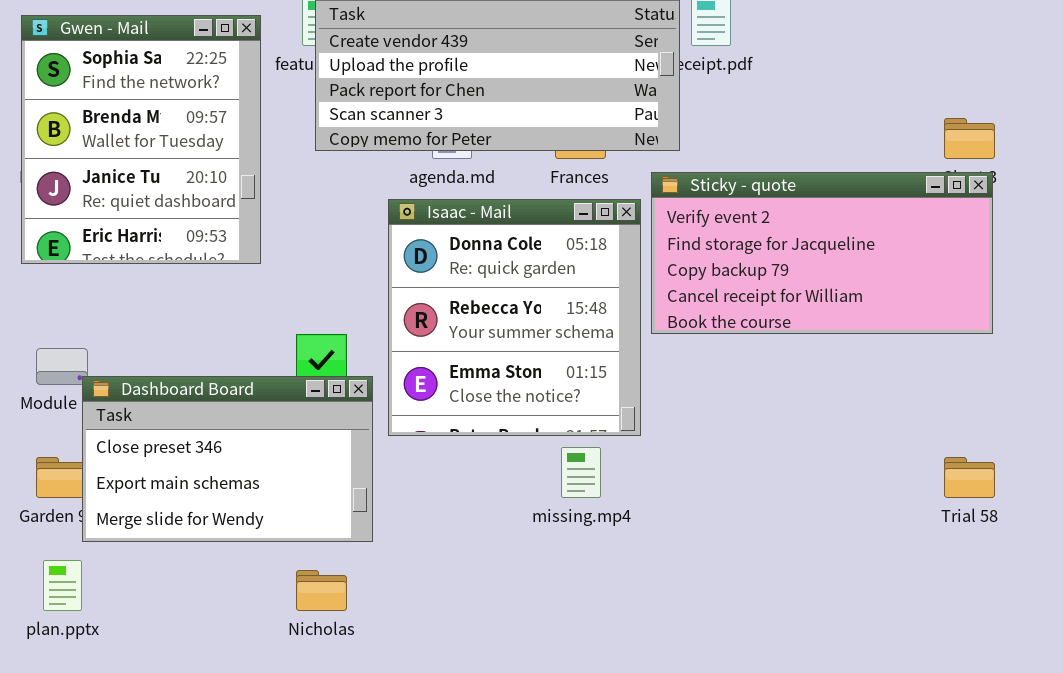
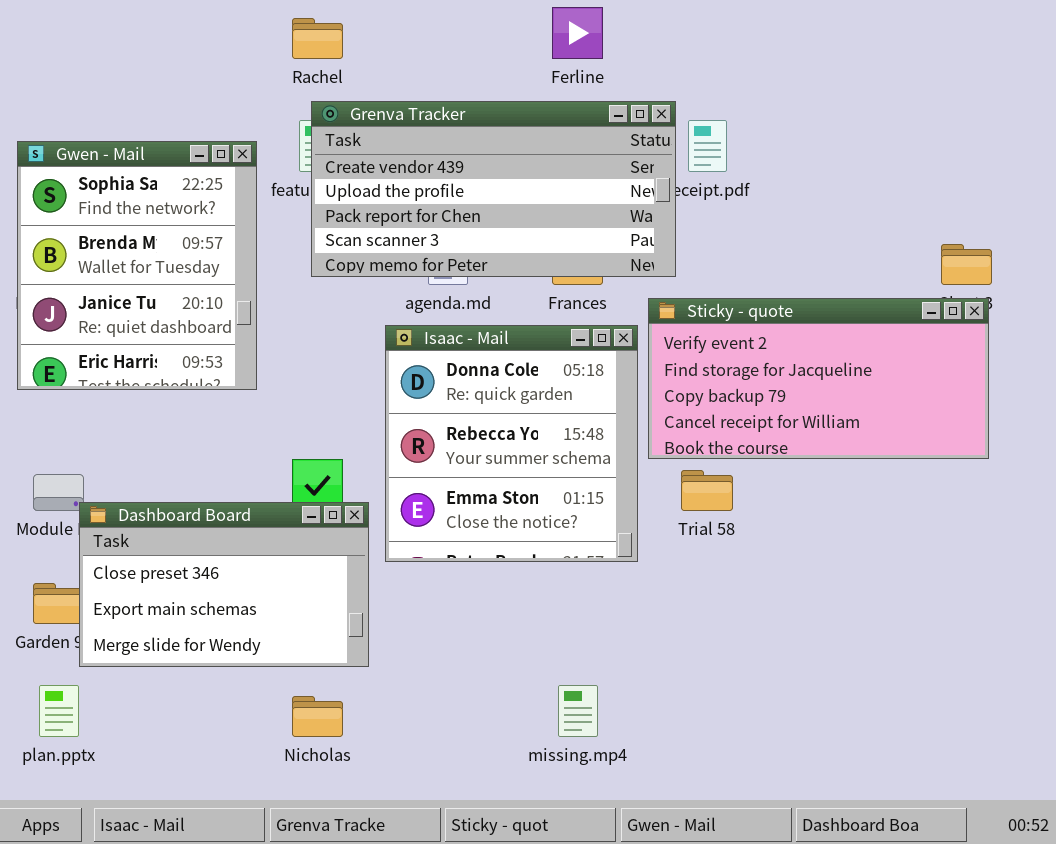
missing.mp4: [561,447,601,498] -> [558,685,598,737], moved
Trial 58: [944,457,995,498] -> [681,470,733,511], moved

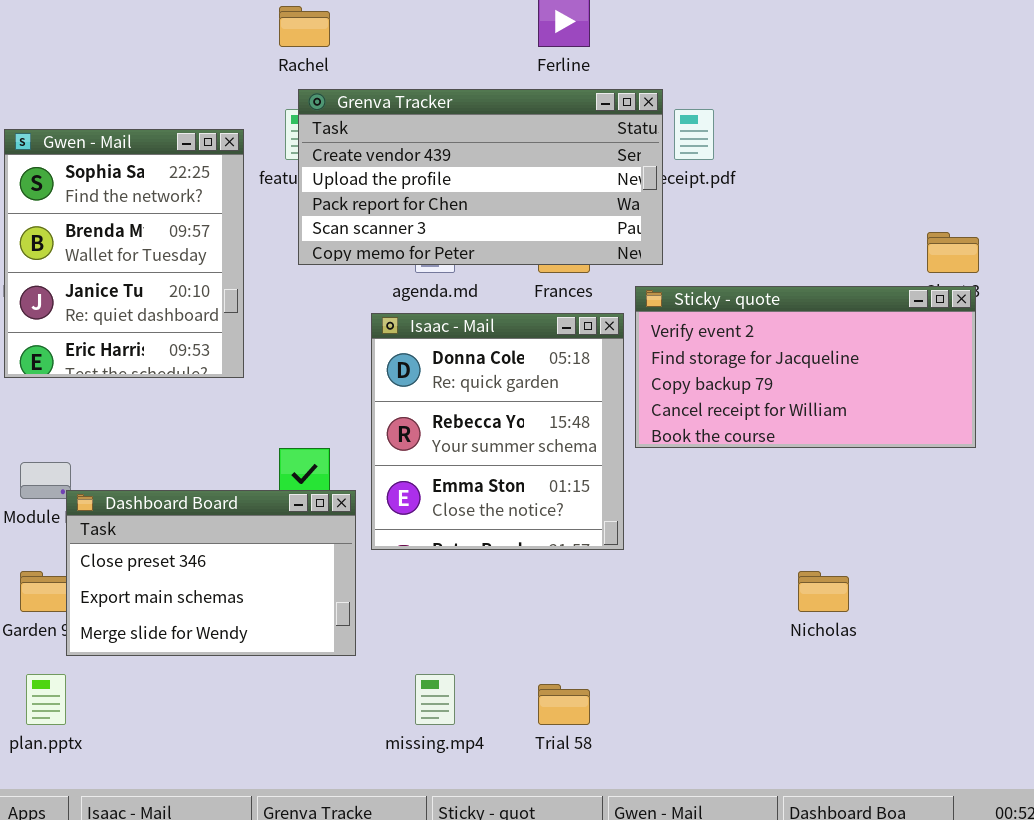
Trial 58: [681,470,733,511] -> [538,684,590,725], moved
missing.mp4: [558,685,598,737] -> [415,674,455,725], moved
Nicholas: [292,696,343,737] -> [798,571,849,612], moved

